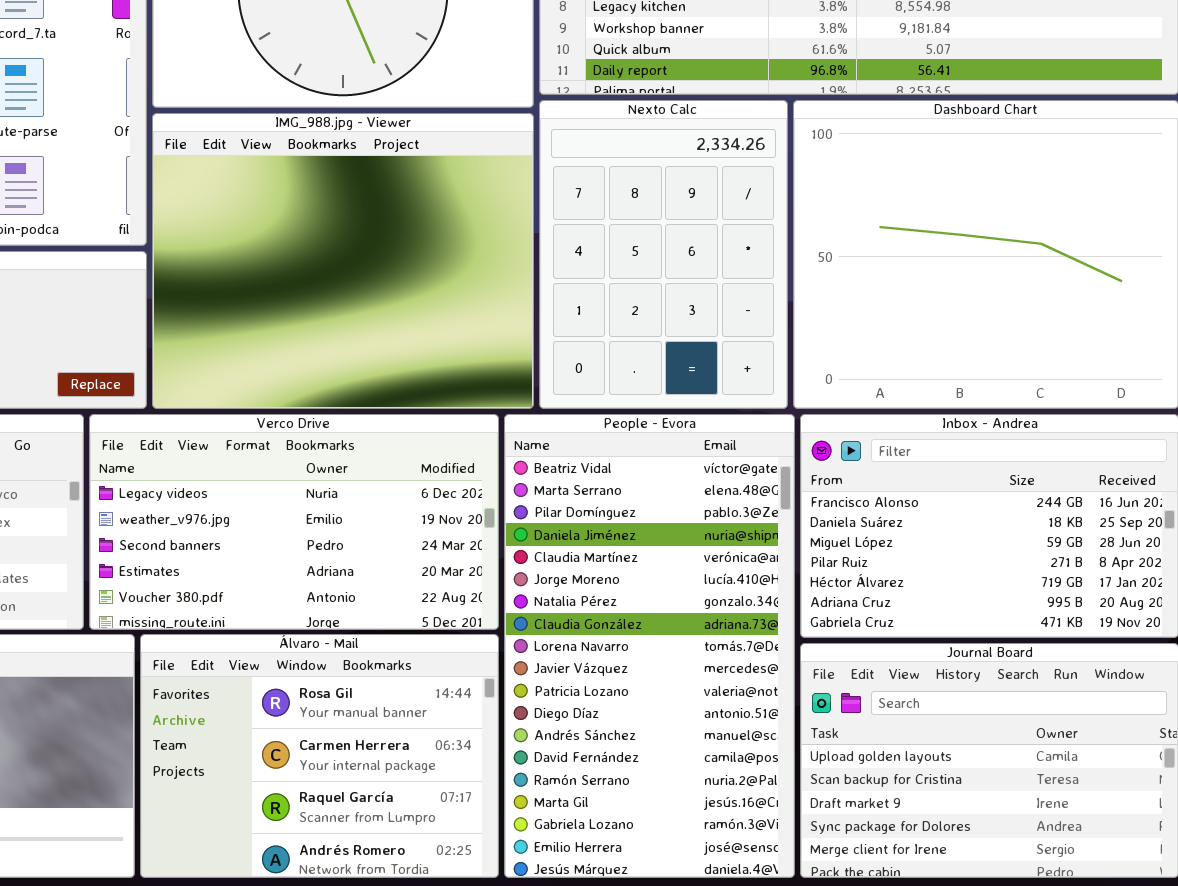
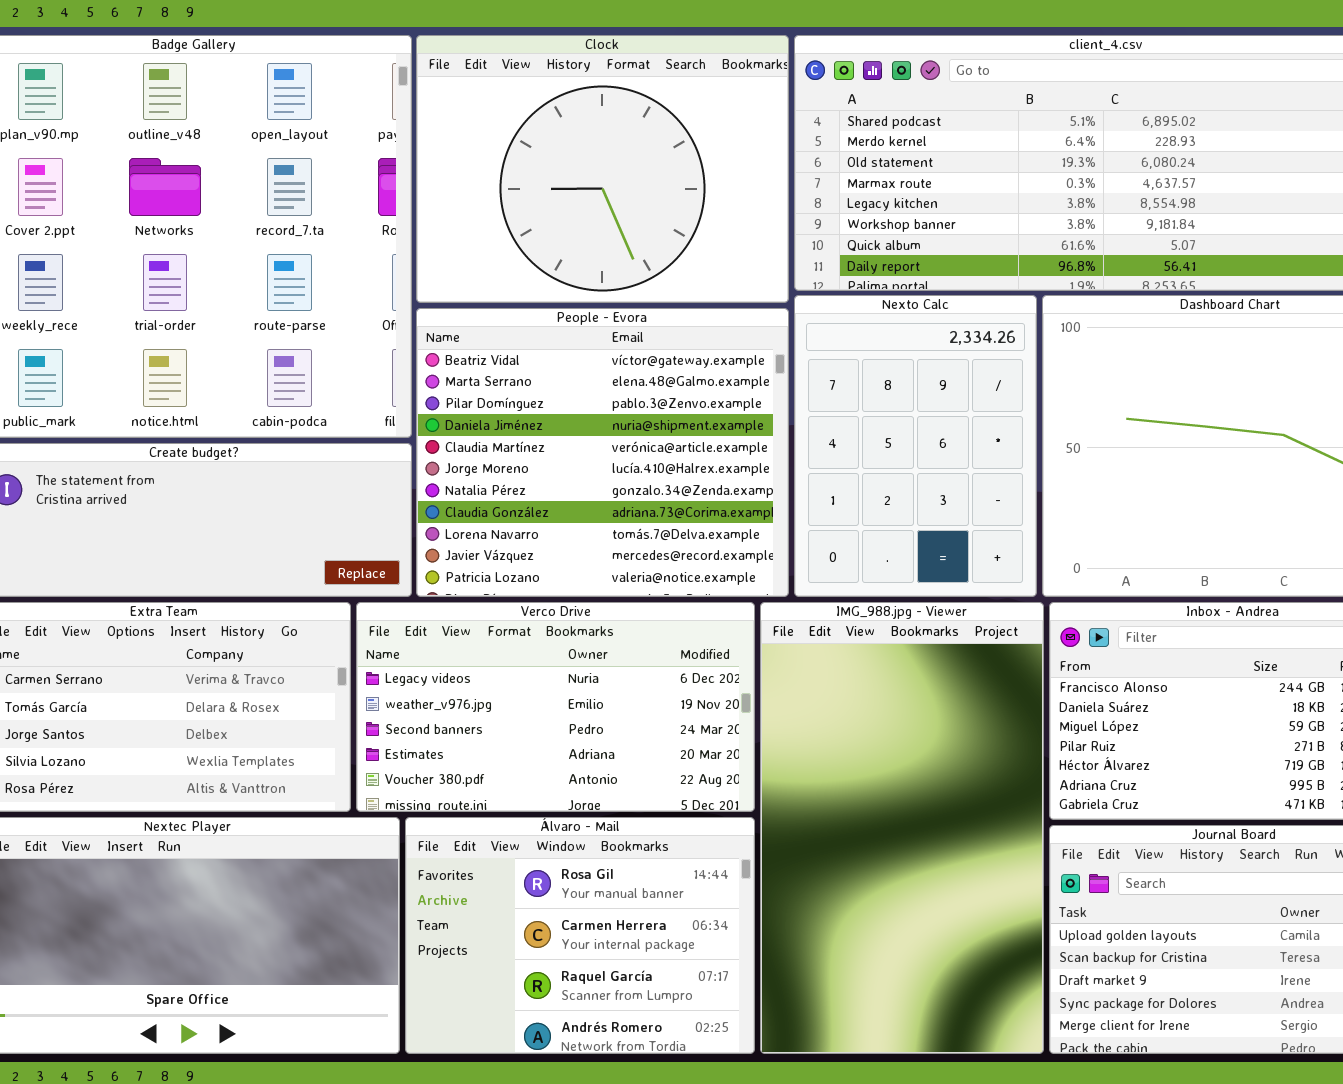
IMG_988.jpg - Viewer: [152,113,534,409] -> [760,602,1044,1054], moved, resized
People - Evora: [504,414,795,878] -> [416,308,789,597], moved, resized

